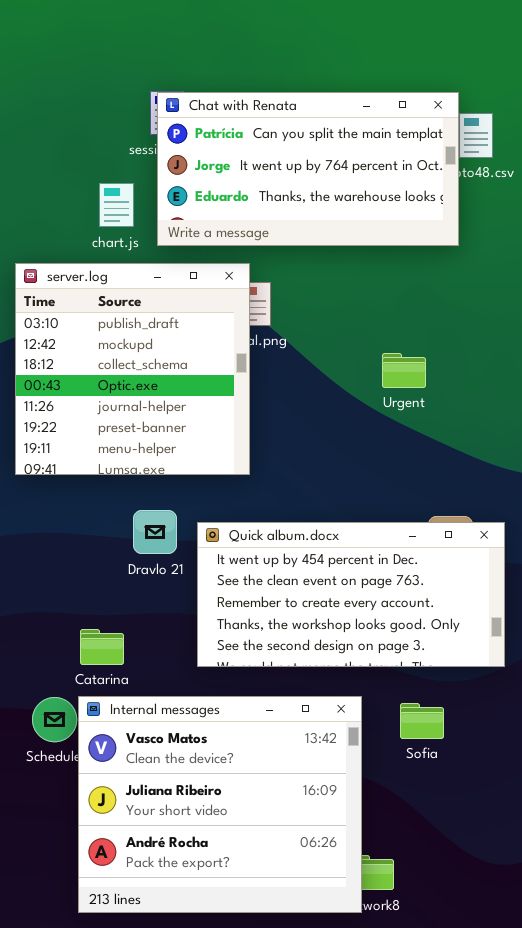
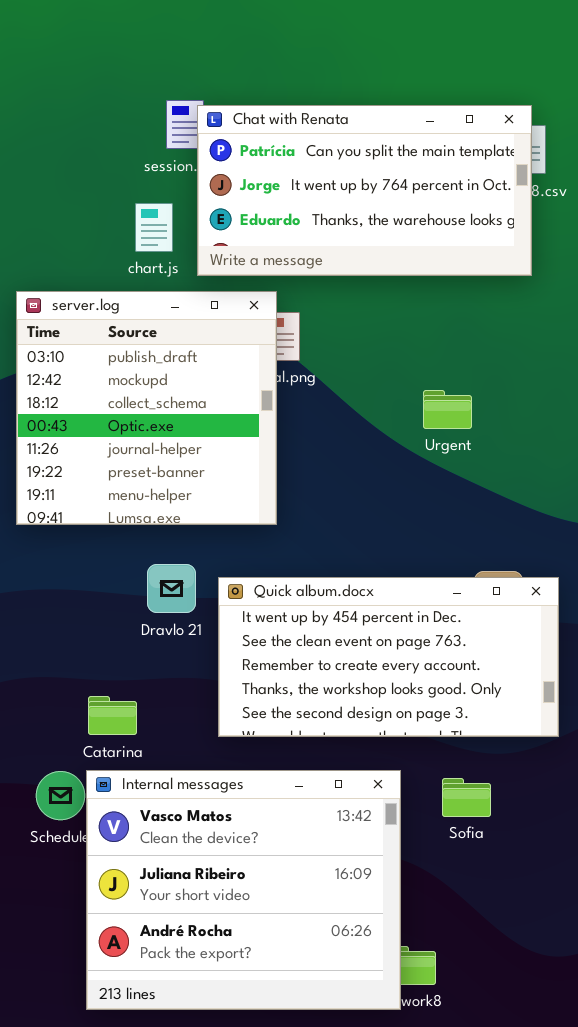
Chat with Renata: [157,92,459,246] -> [197,105,532,276], moved
chart.js: [99,183,134,227] -> [135,203,173,252], moved

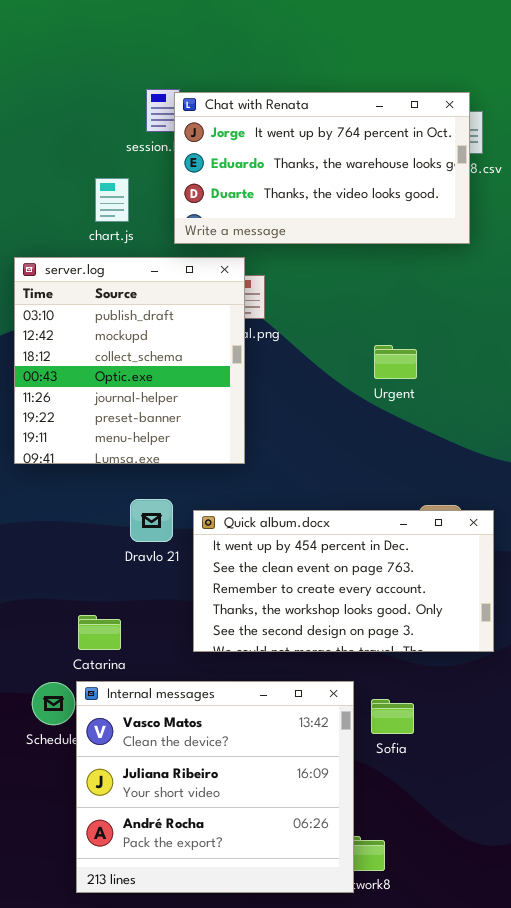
Chat with Renata: [197,105,532,276] -> [174,92,470,244], scrolled down 1 row
chart.js: [135,203,173,252] -> [95,178,129,222], moved
Sofia: [442,778,491,817] -> [371,699,414,734], moved

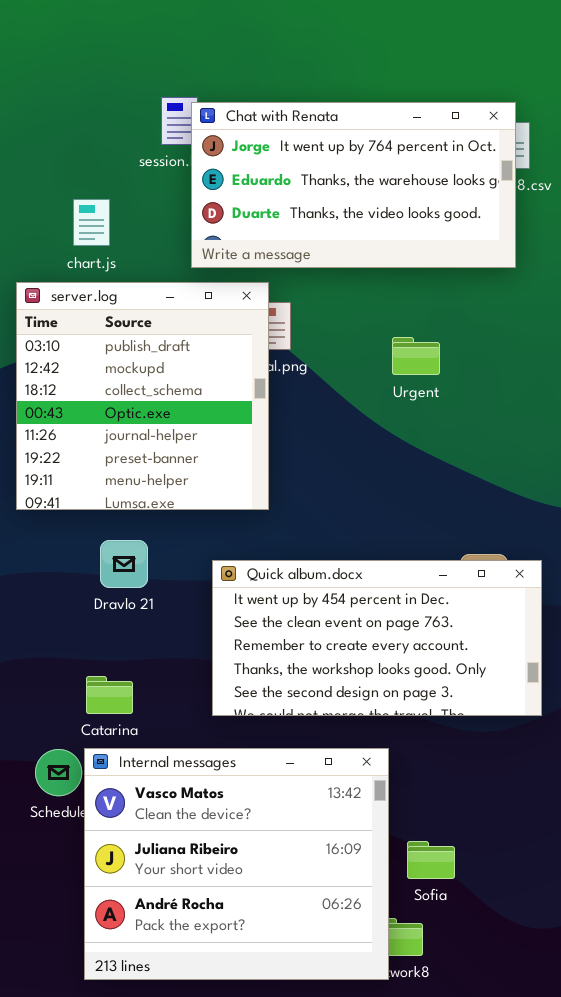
chart.js: [95,178,129,222] -> [73,199,110,246], moved
Urgent: [374,345,417,379] -> [392,337,440,375], moved
Dravlo 21: [130,499,173,542] -> [100,540,148,588], moved
Sofia: [371,699,414,734] -> [407,841,455,879], moved

